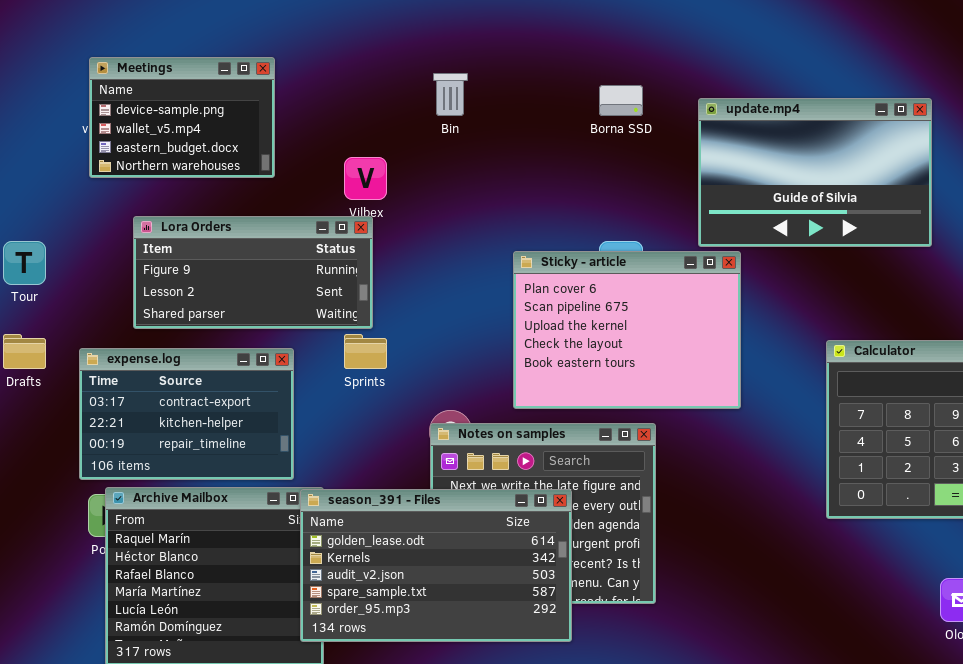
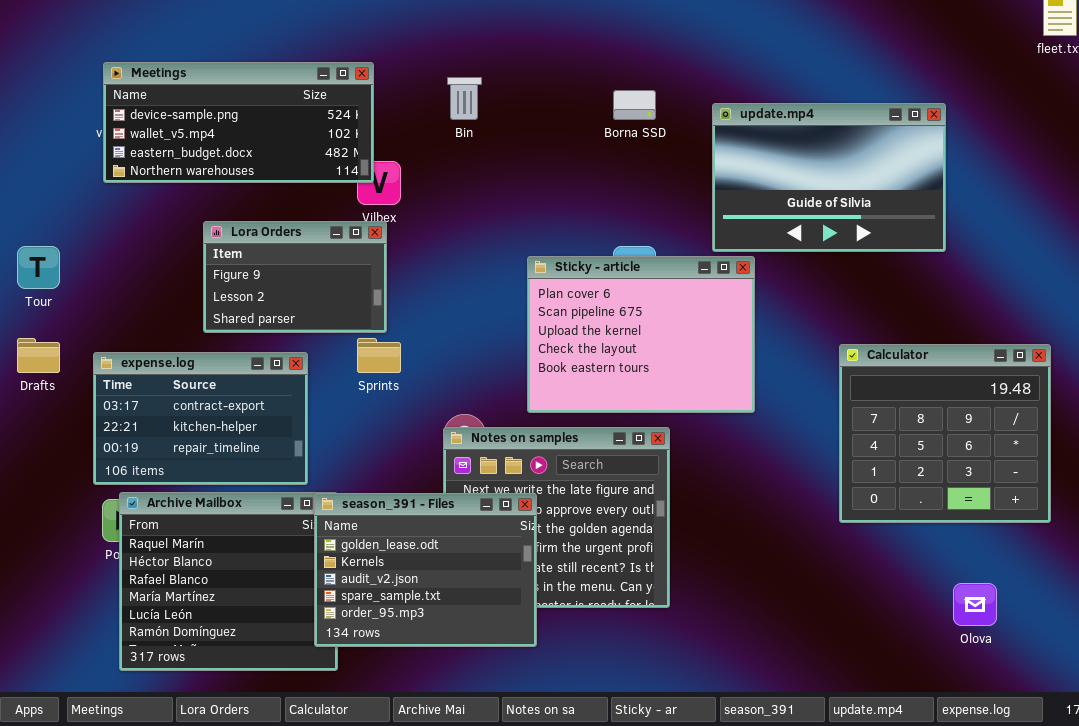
Meetings: [89,57,275,178] -> [103,62,374,183], resized
Lora Orders: [133,216,373,329] -> [203,221,387,333], resized
season_391 - Files: [300,489,572,642] -> [314,493,537,647], resized

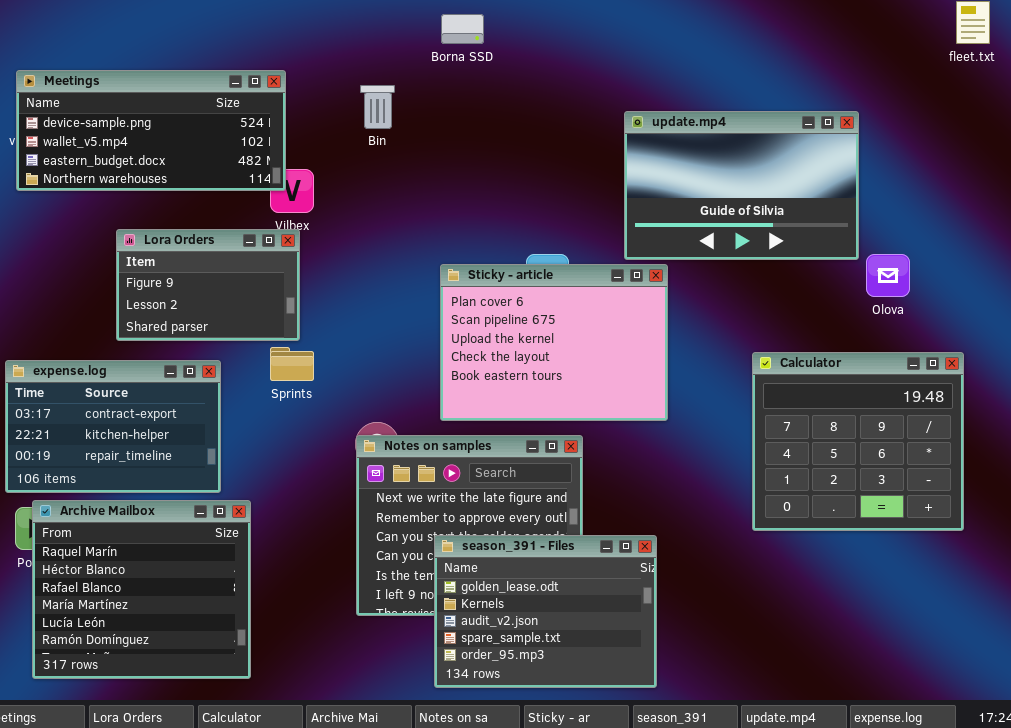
Borna SSD: [613,90,656,120] -> [441,14,484,44], moved
season_391 - Files: [314,493,537,647] -> [434,535,657,688], moved
Olova: [953,583,997,626] -> [866,254,910,297], moved

